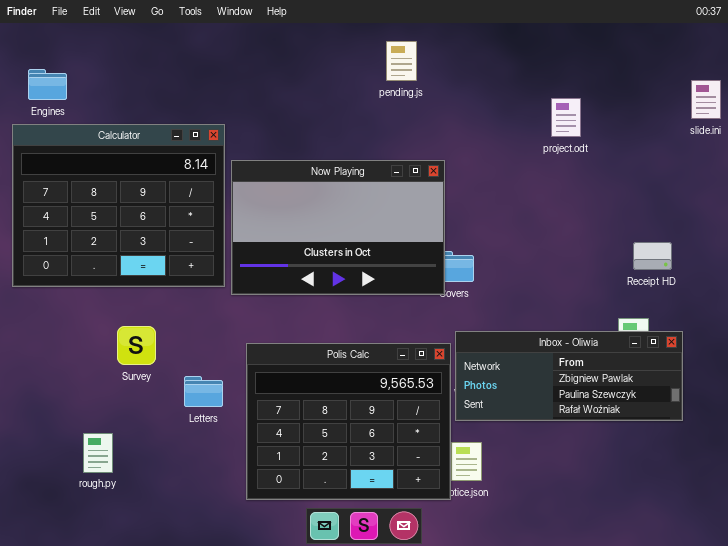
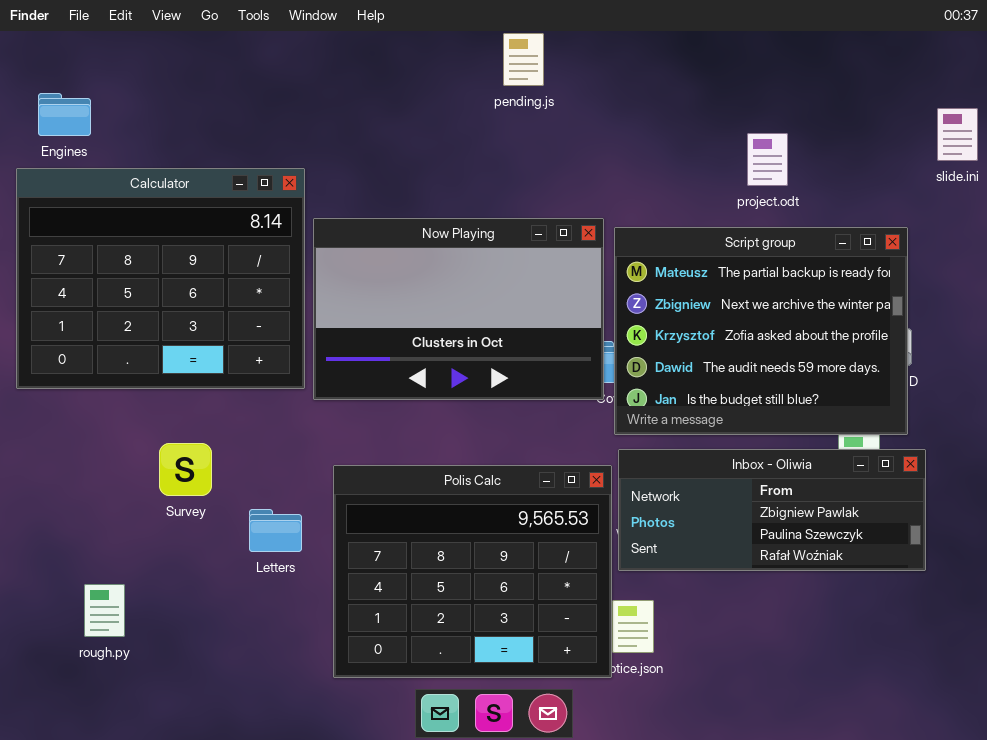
pending.js: [386,41,417,81] -> [503,33,544,86], moved
Script group: none -> [614,227,908,435], opened
rough.py: [83,433,113,473] -> [84,584,125,637], moved

